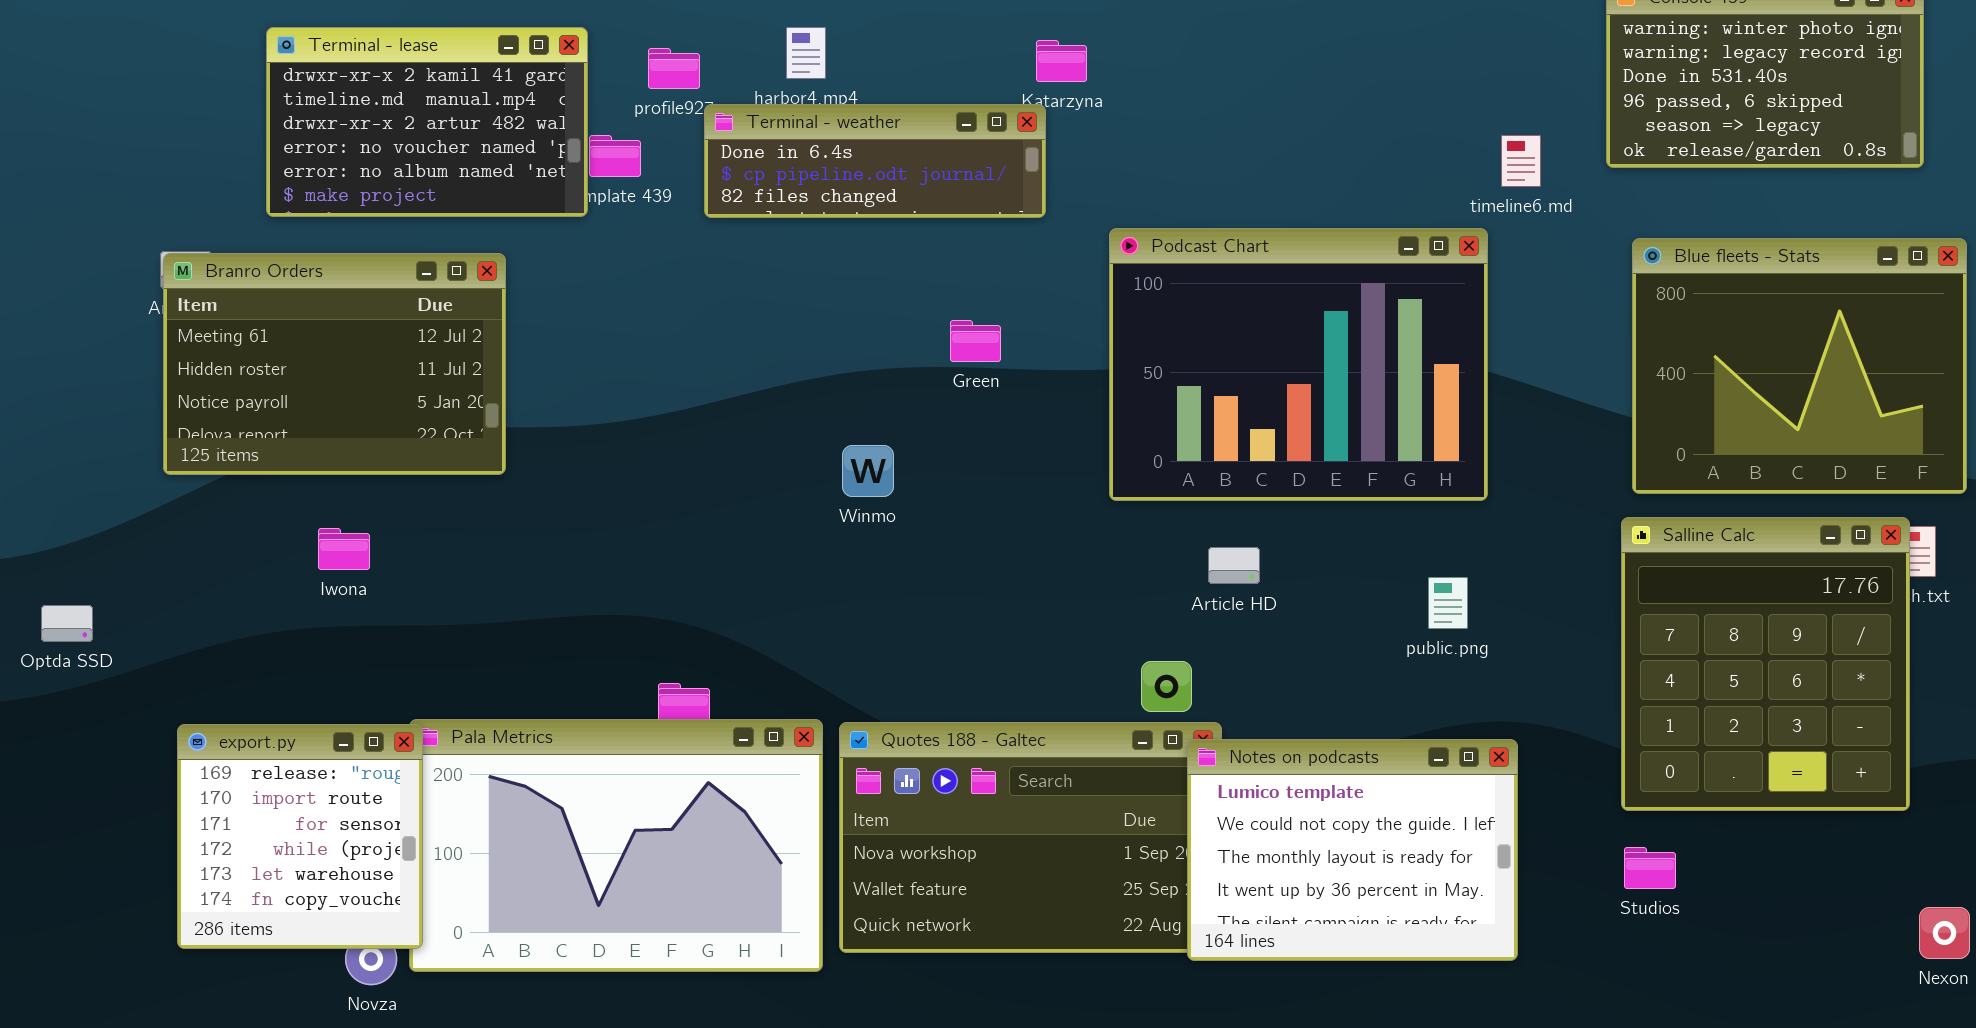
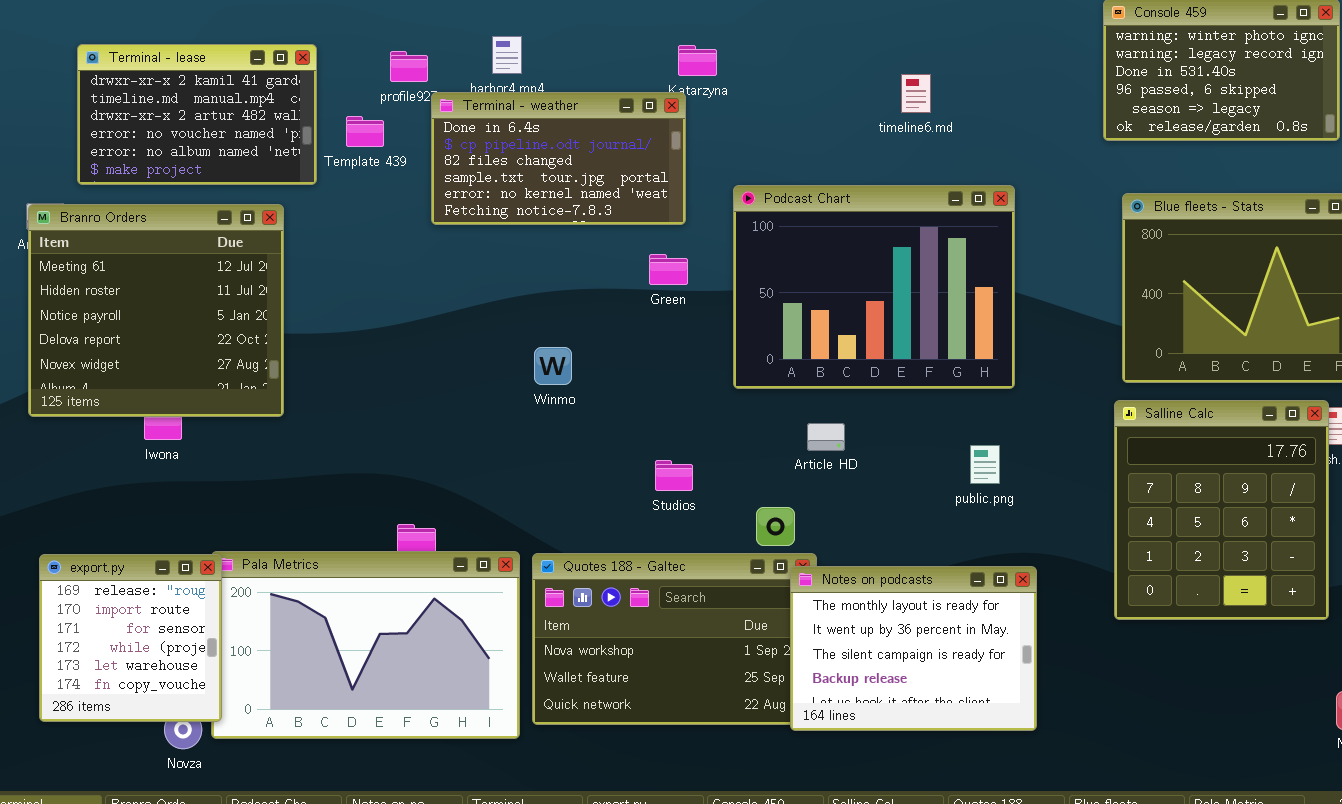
Terminal - lease: [266,27,588,217] -> [77,44,317,185], moved
Terminal - weather: [704,104,1046,218] -> [431,92,686,225], resized
timeline6.md: [1501,135,1541,187] -> [901,74,931,113], moved
Branro Orders: [163,253,506,475] -> [28,204,284,417], resized
Green: [950,320,1001,362] -> [649,254,688,285], moved
Notes on podcasts: [1187,739,1518,961] -> [790,566,1037,731], scrolled down 2 rows
Studios: [1624,847,1676,889] -> [655,460,693,491], moved

